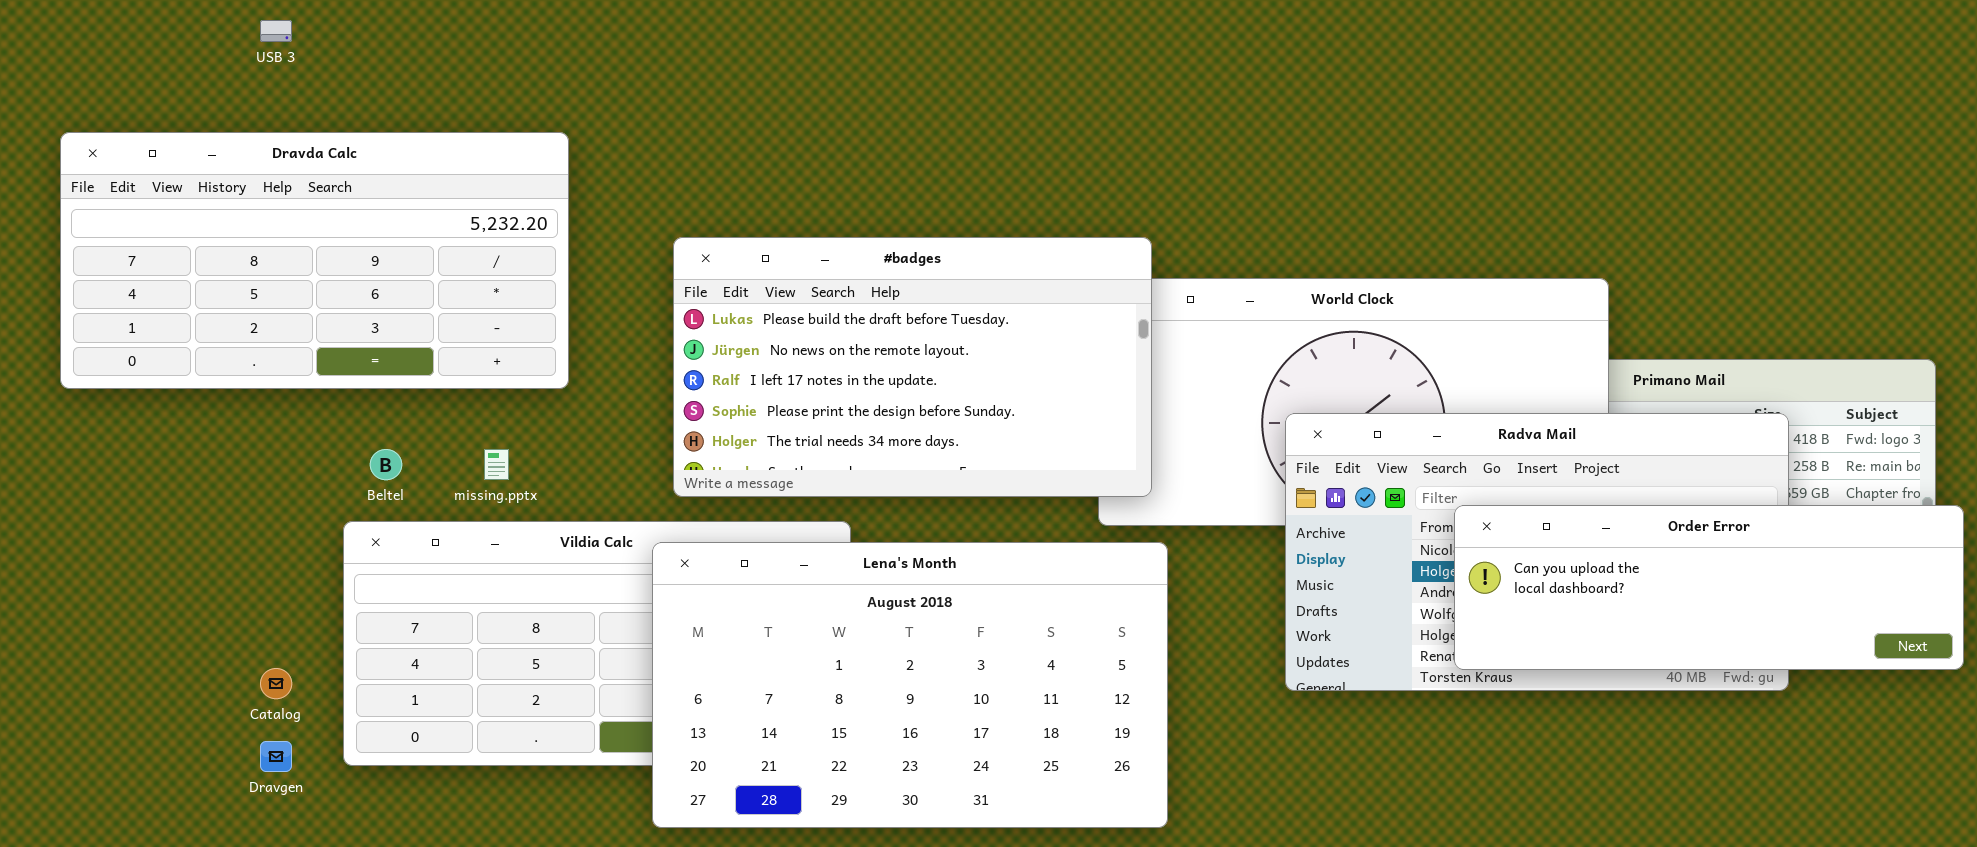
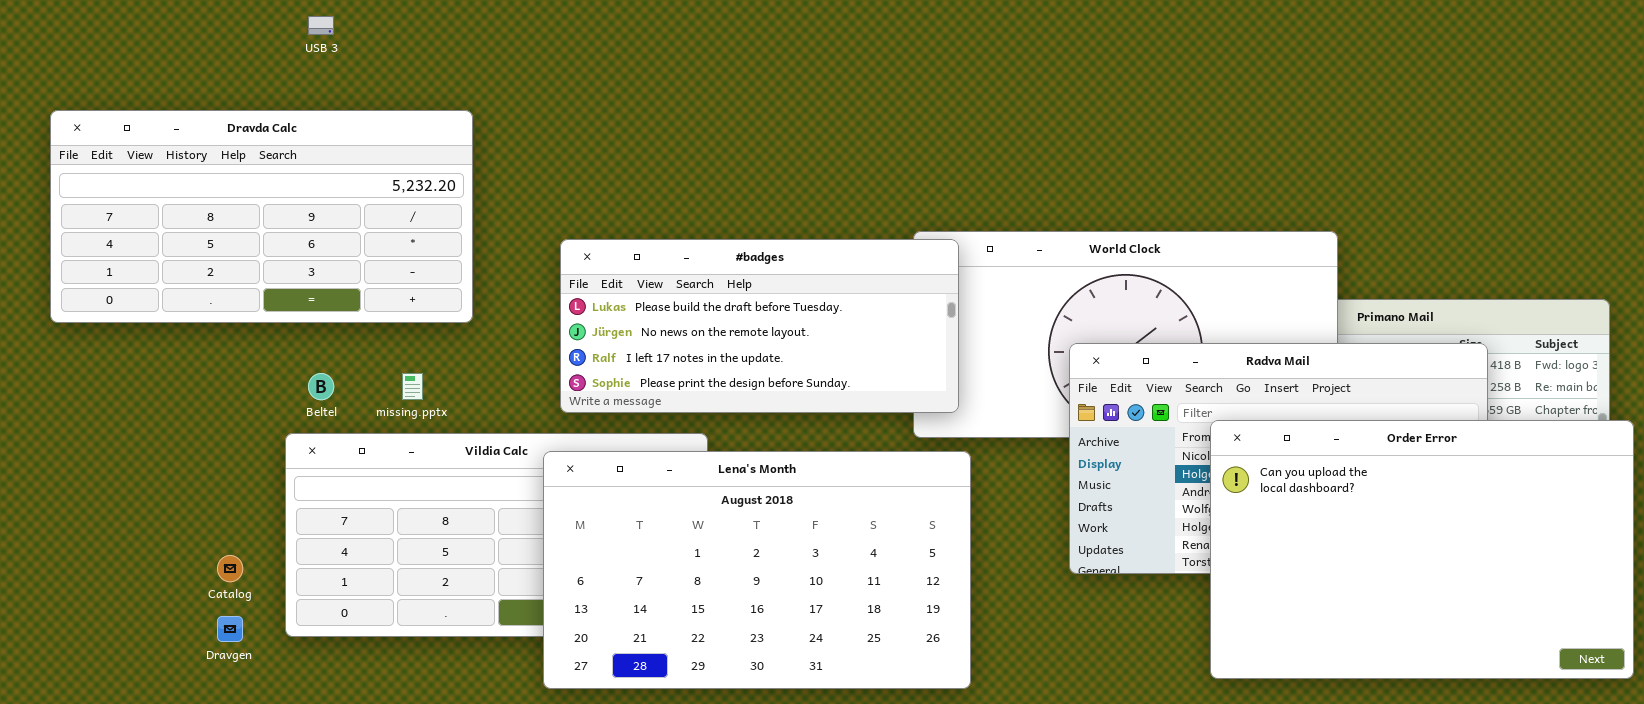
USB 3: [260,20,292,42] -> [308,16,334,35], moved
#badges: [673,237,1152,497] -> [560,239,959,413], resized
Order Error: [1454,505,1964,670] -> [1210,420,1634,679], resized

